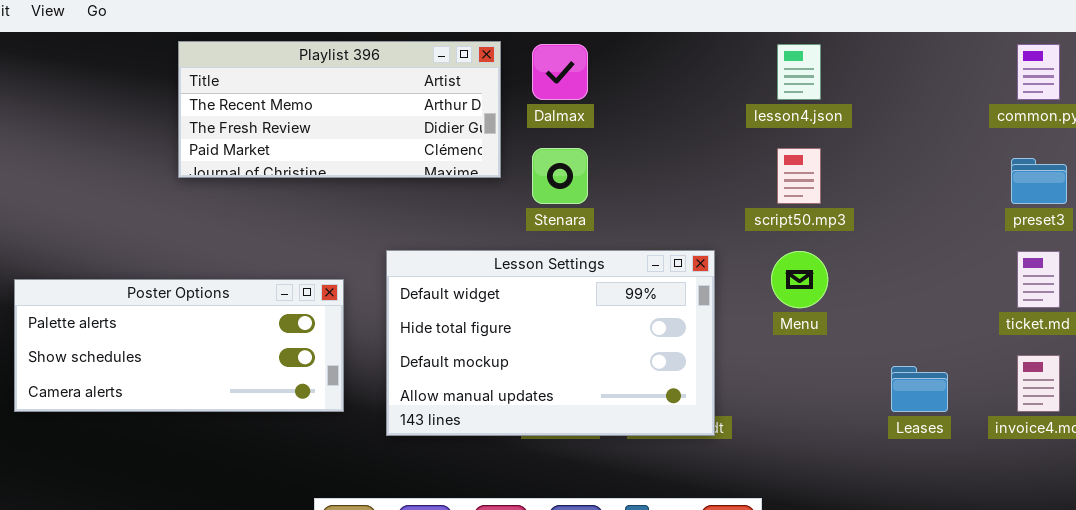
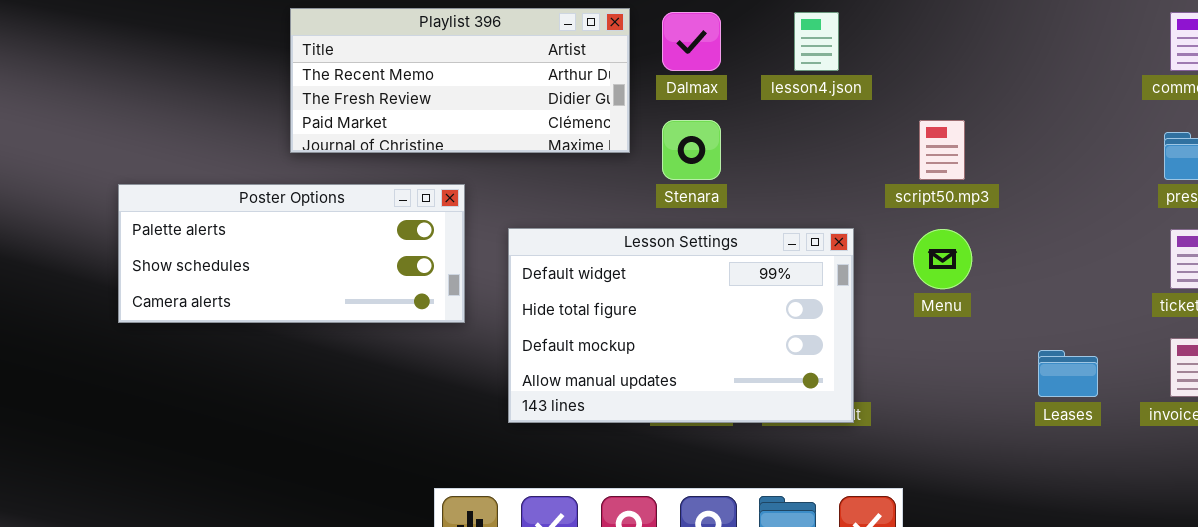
lesson4.json: [777,44,821,100] -> [794,12,839,71], moved
Poster Options: [14,279,344,412] -> [118,184,465,323], moved

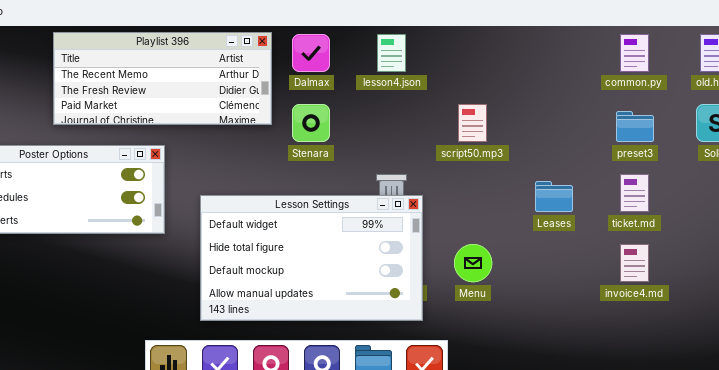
Lesson Settings: [508,228,854,423] -> [200,195,423,321], moved
Menu: [913,229,972,289] -> [454,244,492,282], moved
Leases: [1038,350,1098,397] -> [535,181,573,212], moved

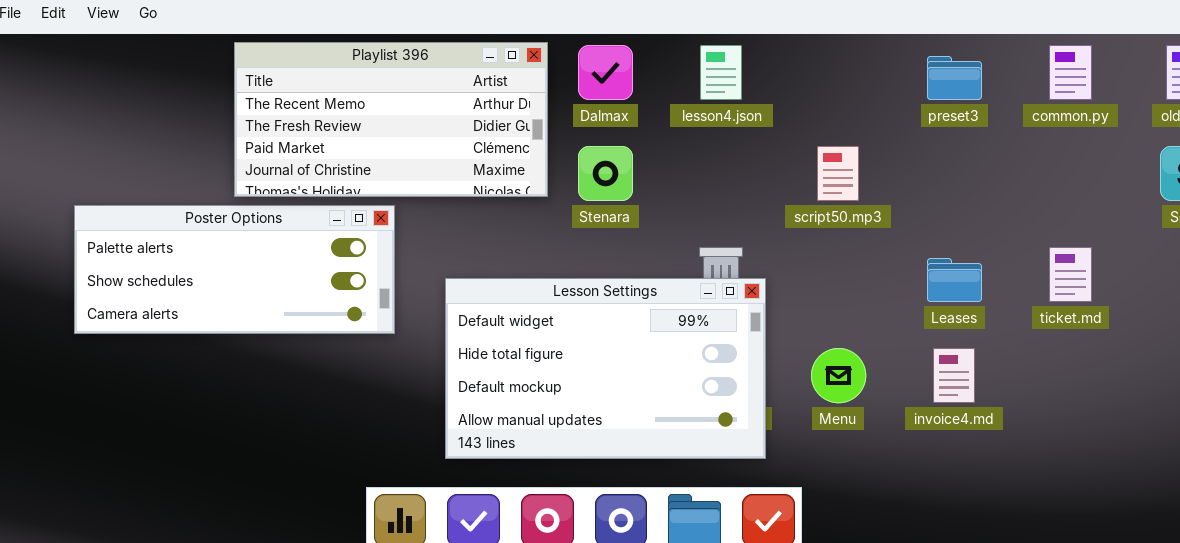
Playlist 396: [53,32,272,125] -> [234,42,548,197], resized
preset3: [616,111,654,142] -> [927,56,982,100], moved
invoice4.md: [620,244,649,282] -> [933,348,975,403], moved

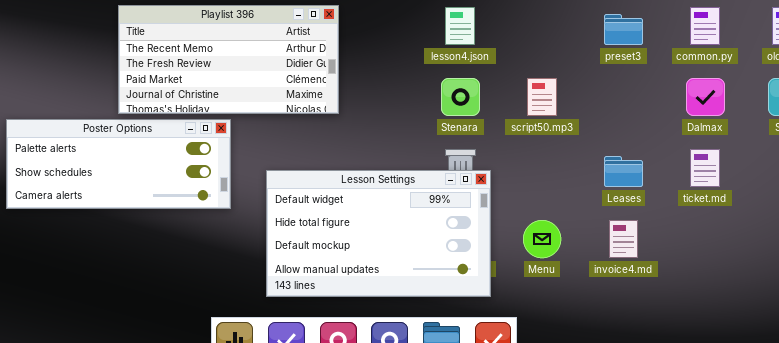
Dalmax: [578,45,633,100] -> [686,78,725,116], moved
Stenara: [578,146,633,201] -> [441,78,480,116], moved

